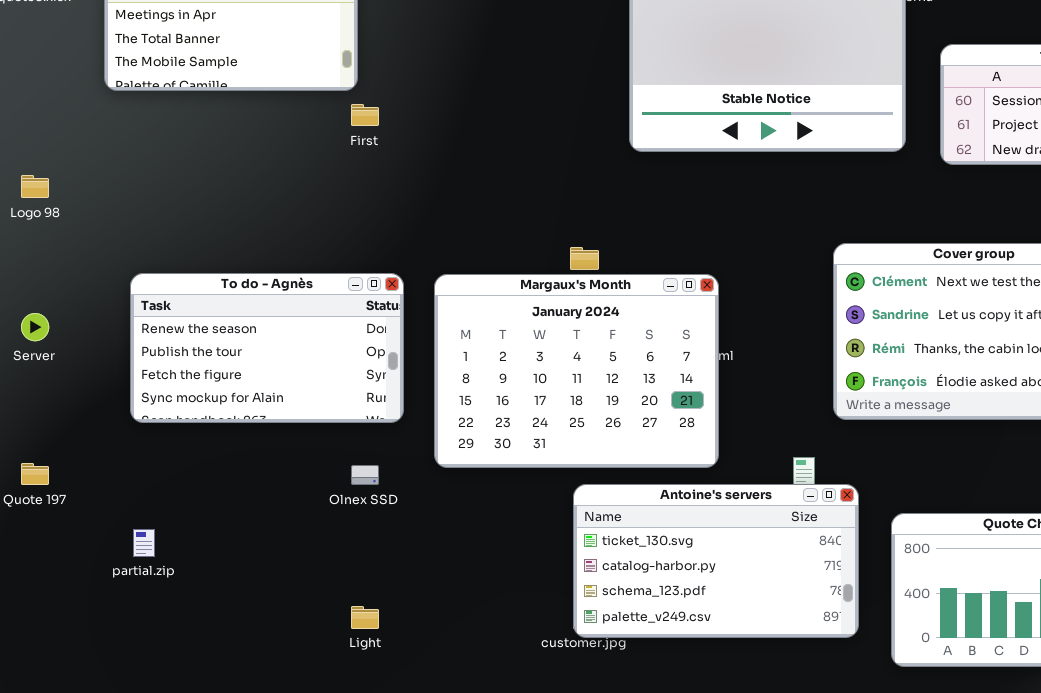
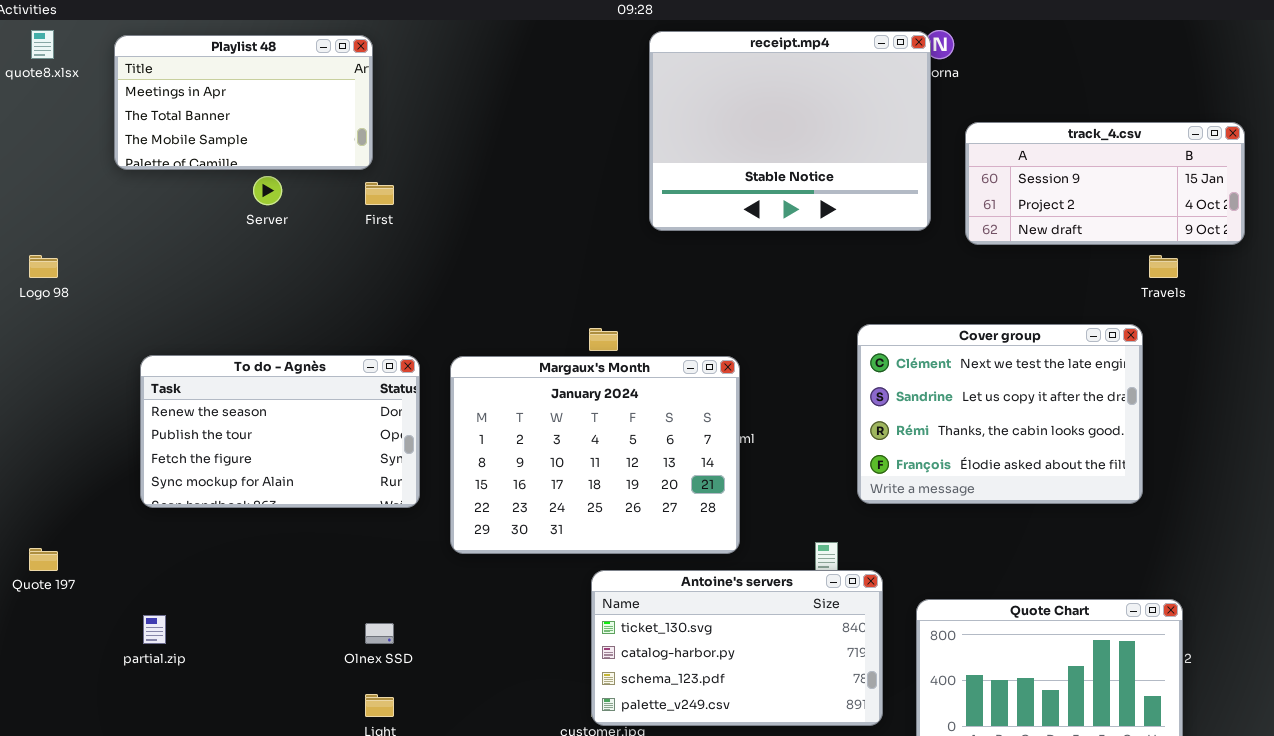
Server: [21,313,49,341] -> [253,176,282,205], moved
Olnex SSD: [351,465,379,485] -> [365,623,394,644], moved

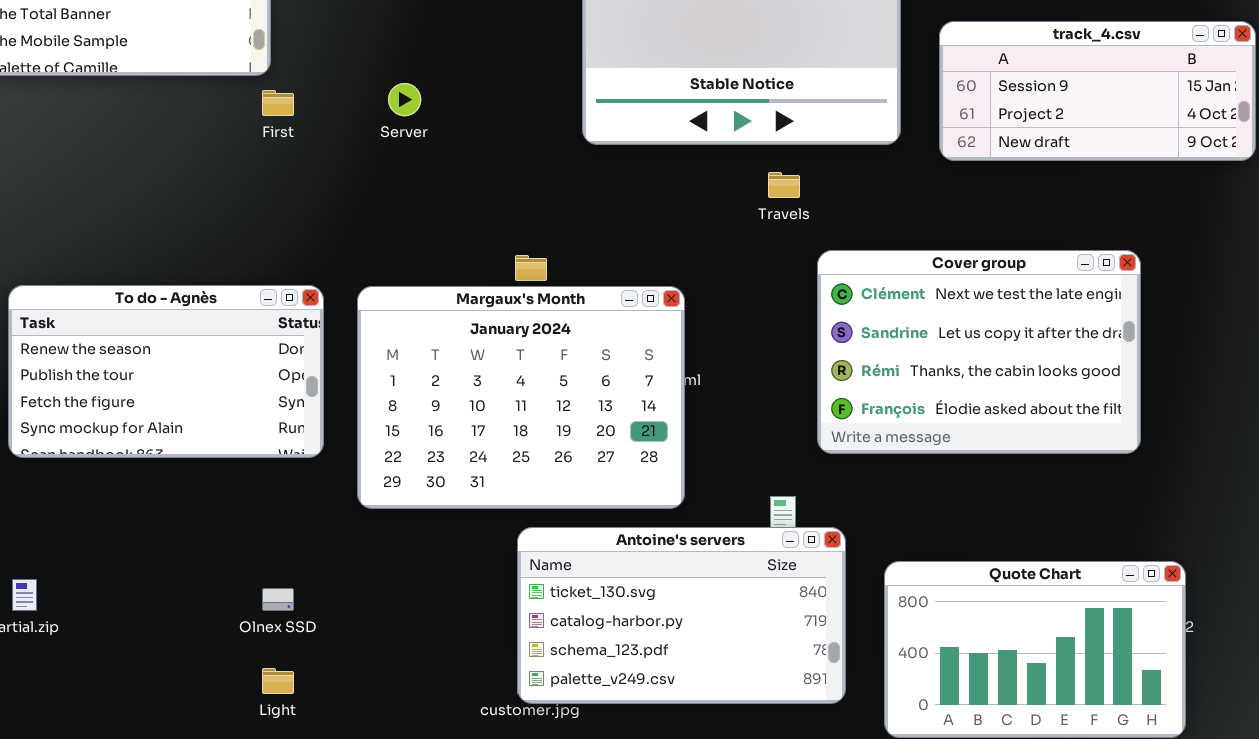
Server: [253,176,282,205] -> [388,83,421,116], moved
Travels: [1149,255,1178,278] -> [768,172,800,198], moved

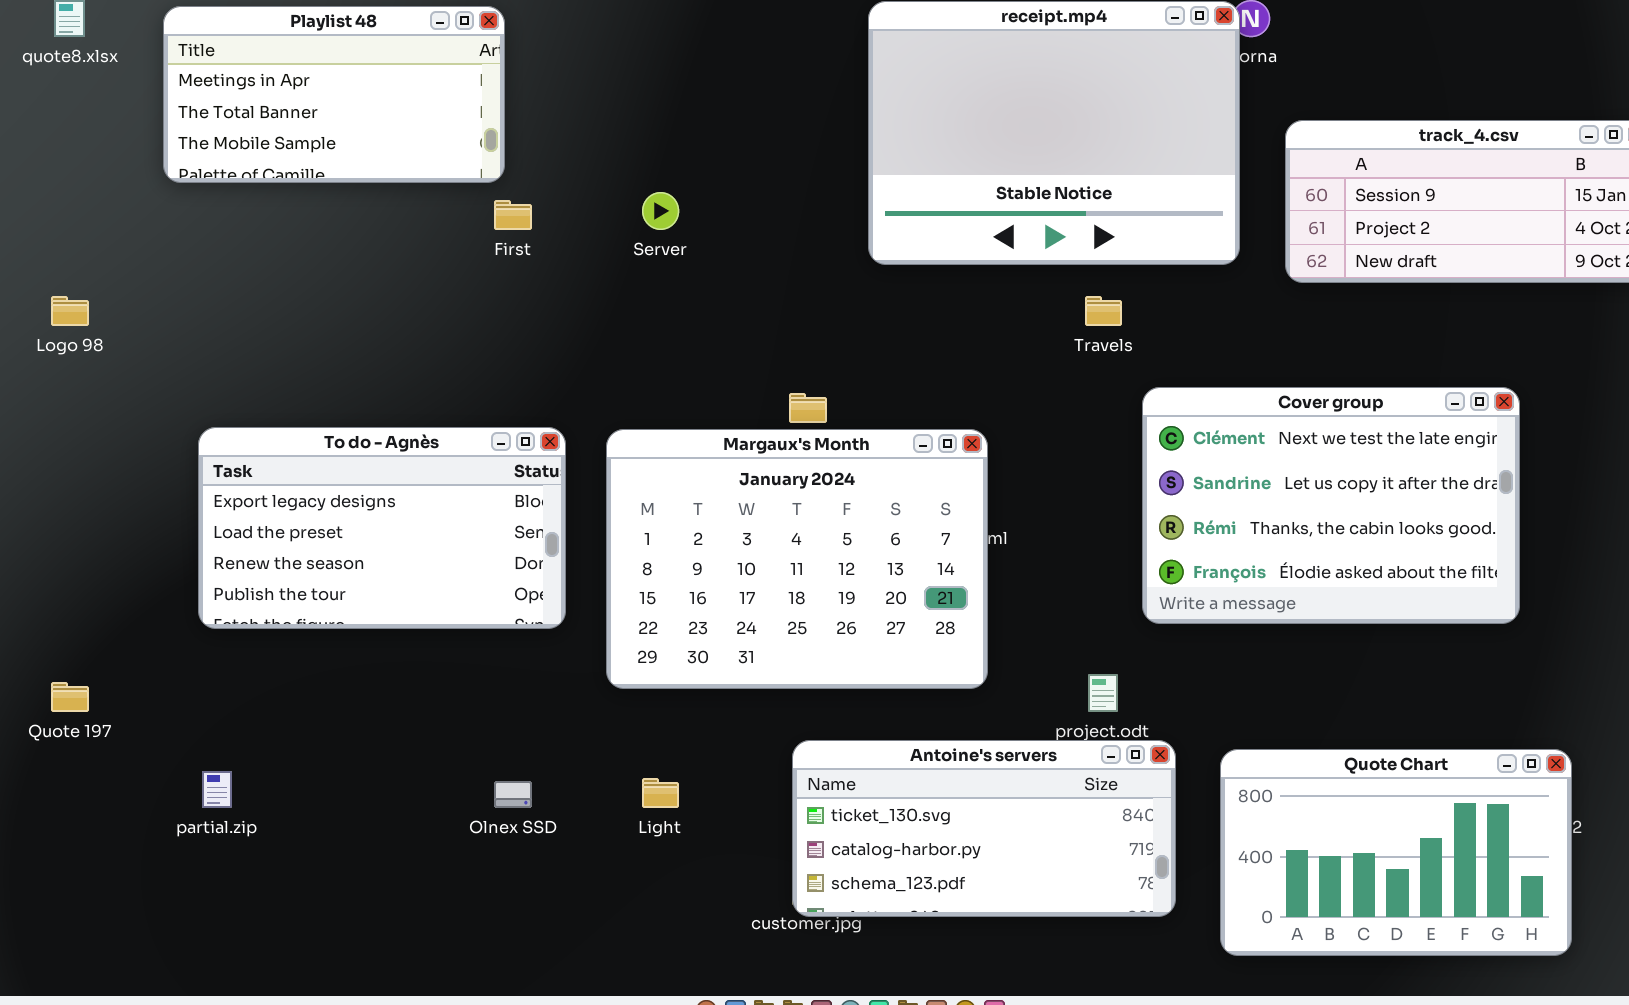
To do - Agnès: [8,285,324,458] -> [198,427,566,629], scrolled up 2 rows
Antoine's servers: [517,527,846,704] -> [792,740,1176,917], resized
Light: [262,668,294,694] -> [642,778,679,808], moved

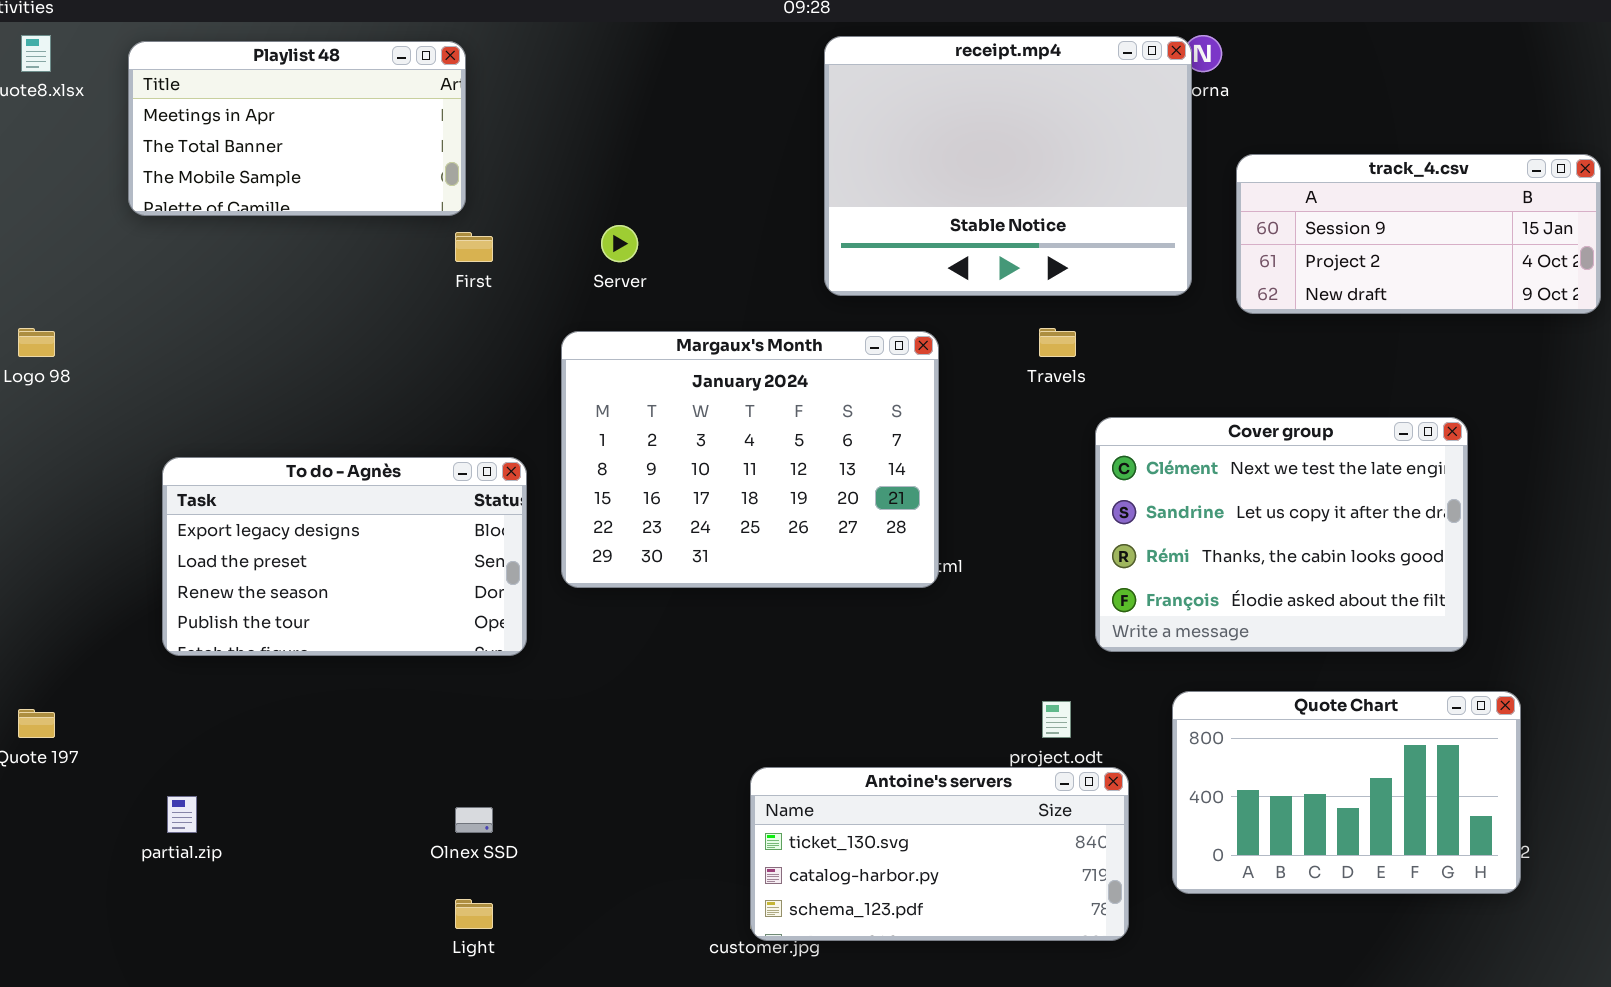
Margaux's Month: [606,429,988,689] -> [561,331,939,588], moved
Quote Chart: [1220,749,1572,956] -> [1172,691,1521,894], moved
Light: [642,778,679,808] -> [455,899,493,929], moved

